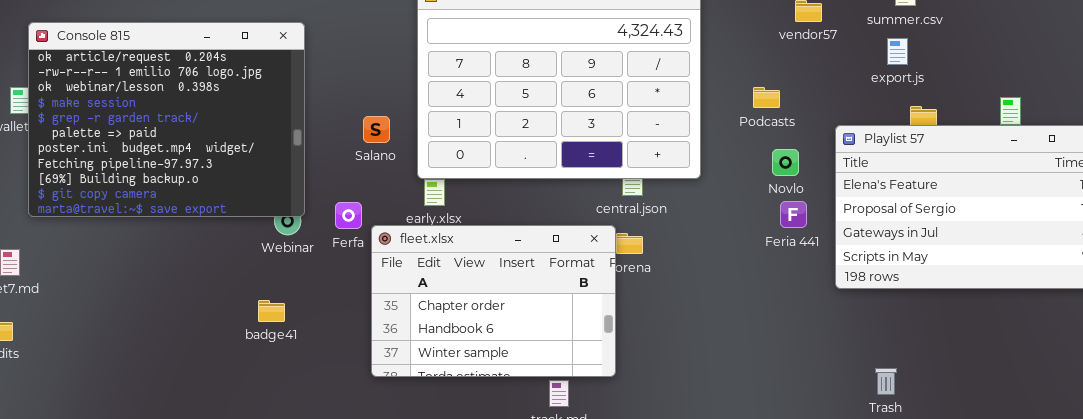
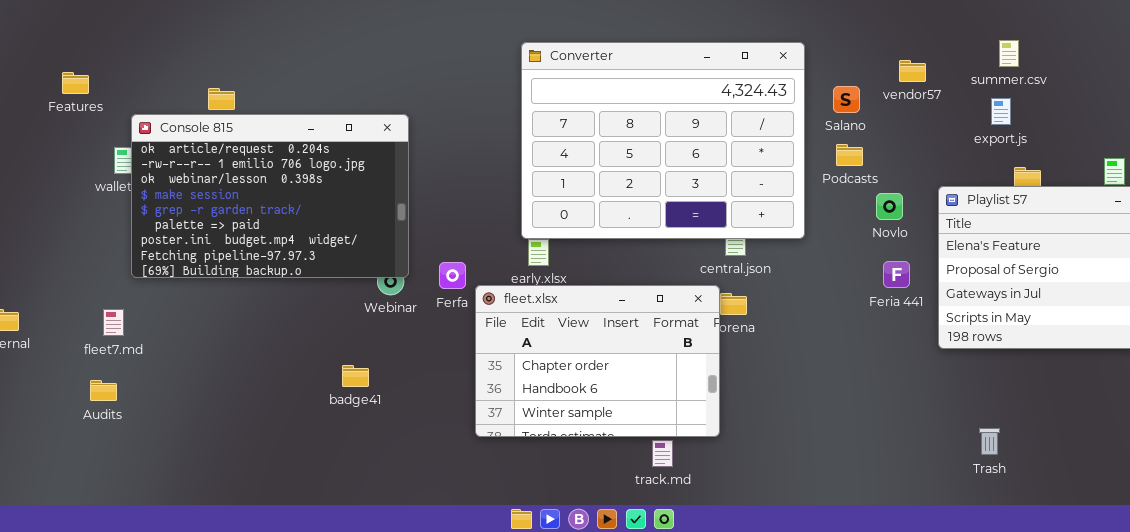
Console 815: [28,22,305,217] -> [131,114,409,278], resized
Podcasts: [753,87,780,108] -> [836,144,863,166], moved
Salano: [363,116,390,143] -> [833,86,860,113], moved
Novlo: [772,149,799,176] -> [876,193,903,220], moved
badge41: [258,300,285,322] -> [342,365,369,387], moved

